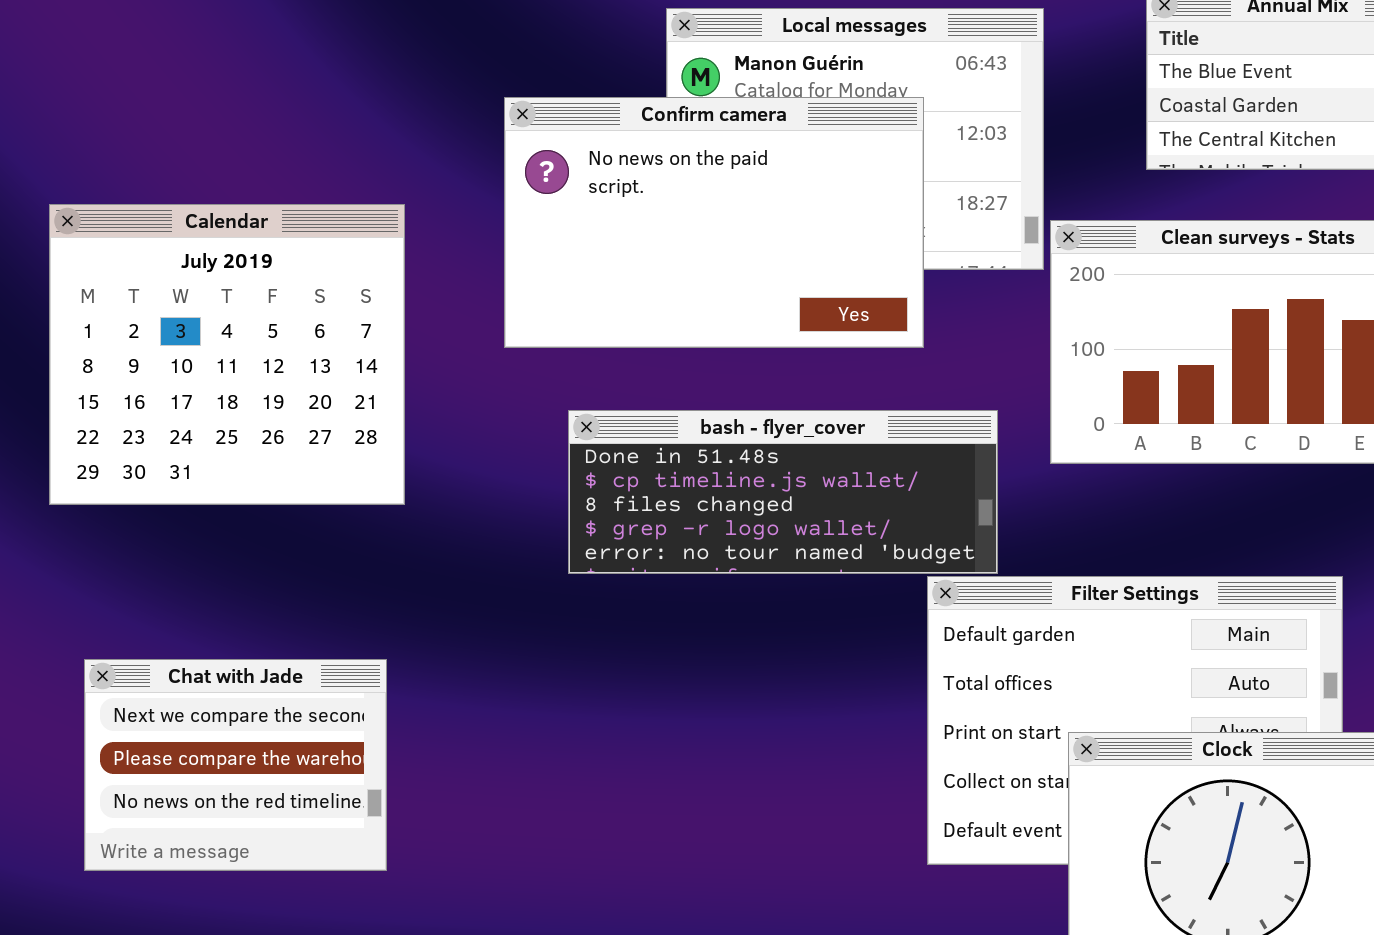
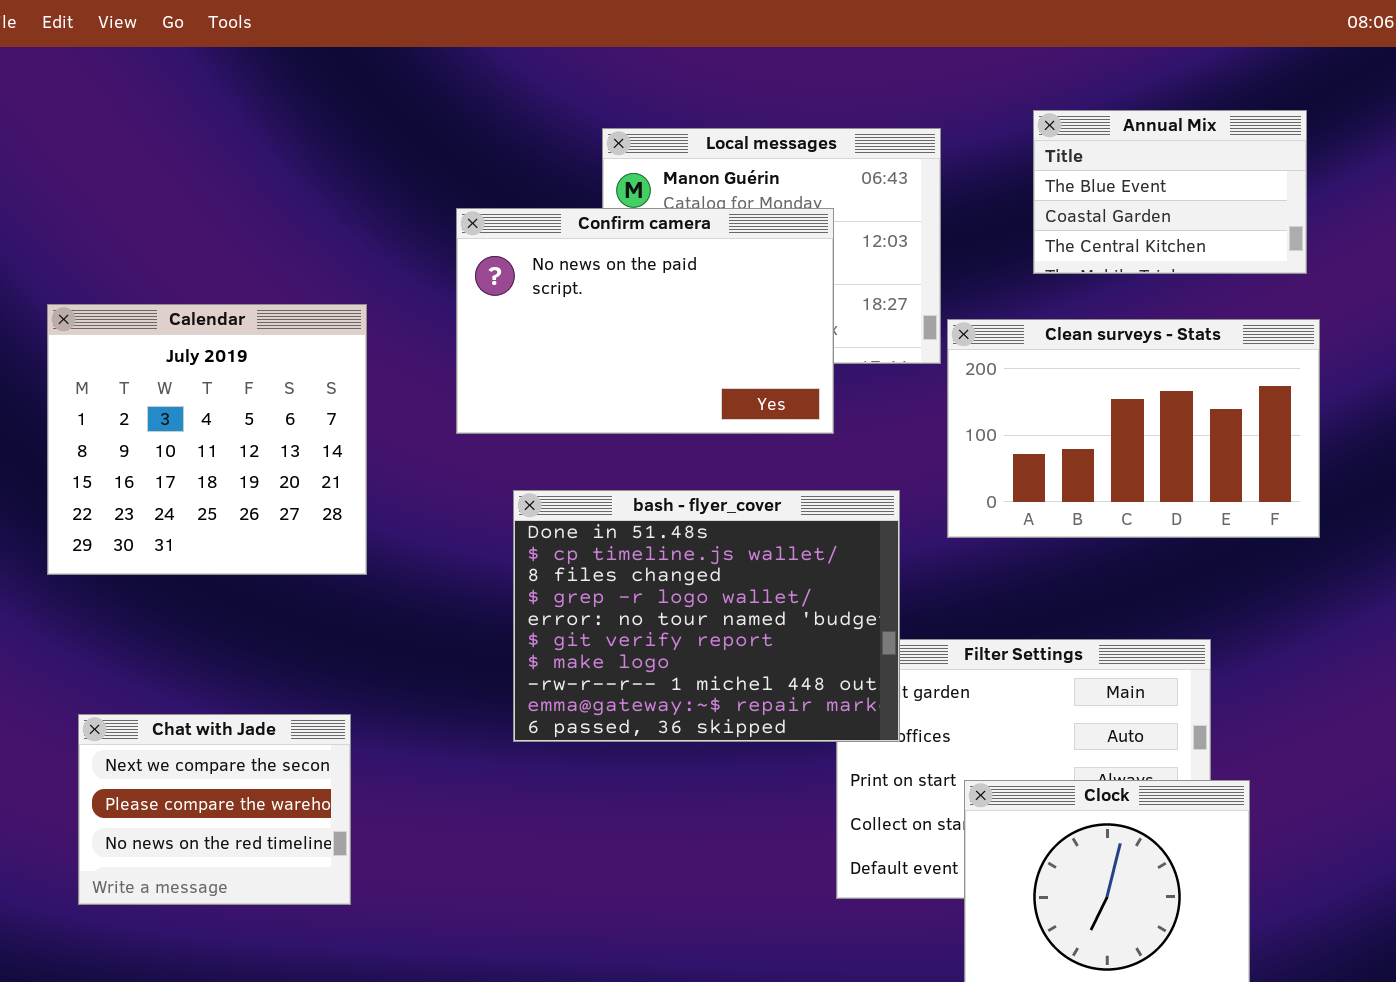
bash - flyer_cover: [568,410,998,574] -> [513,490,900,742], resized

